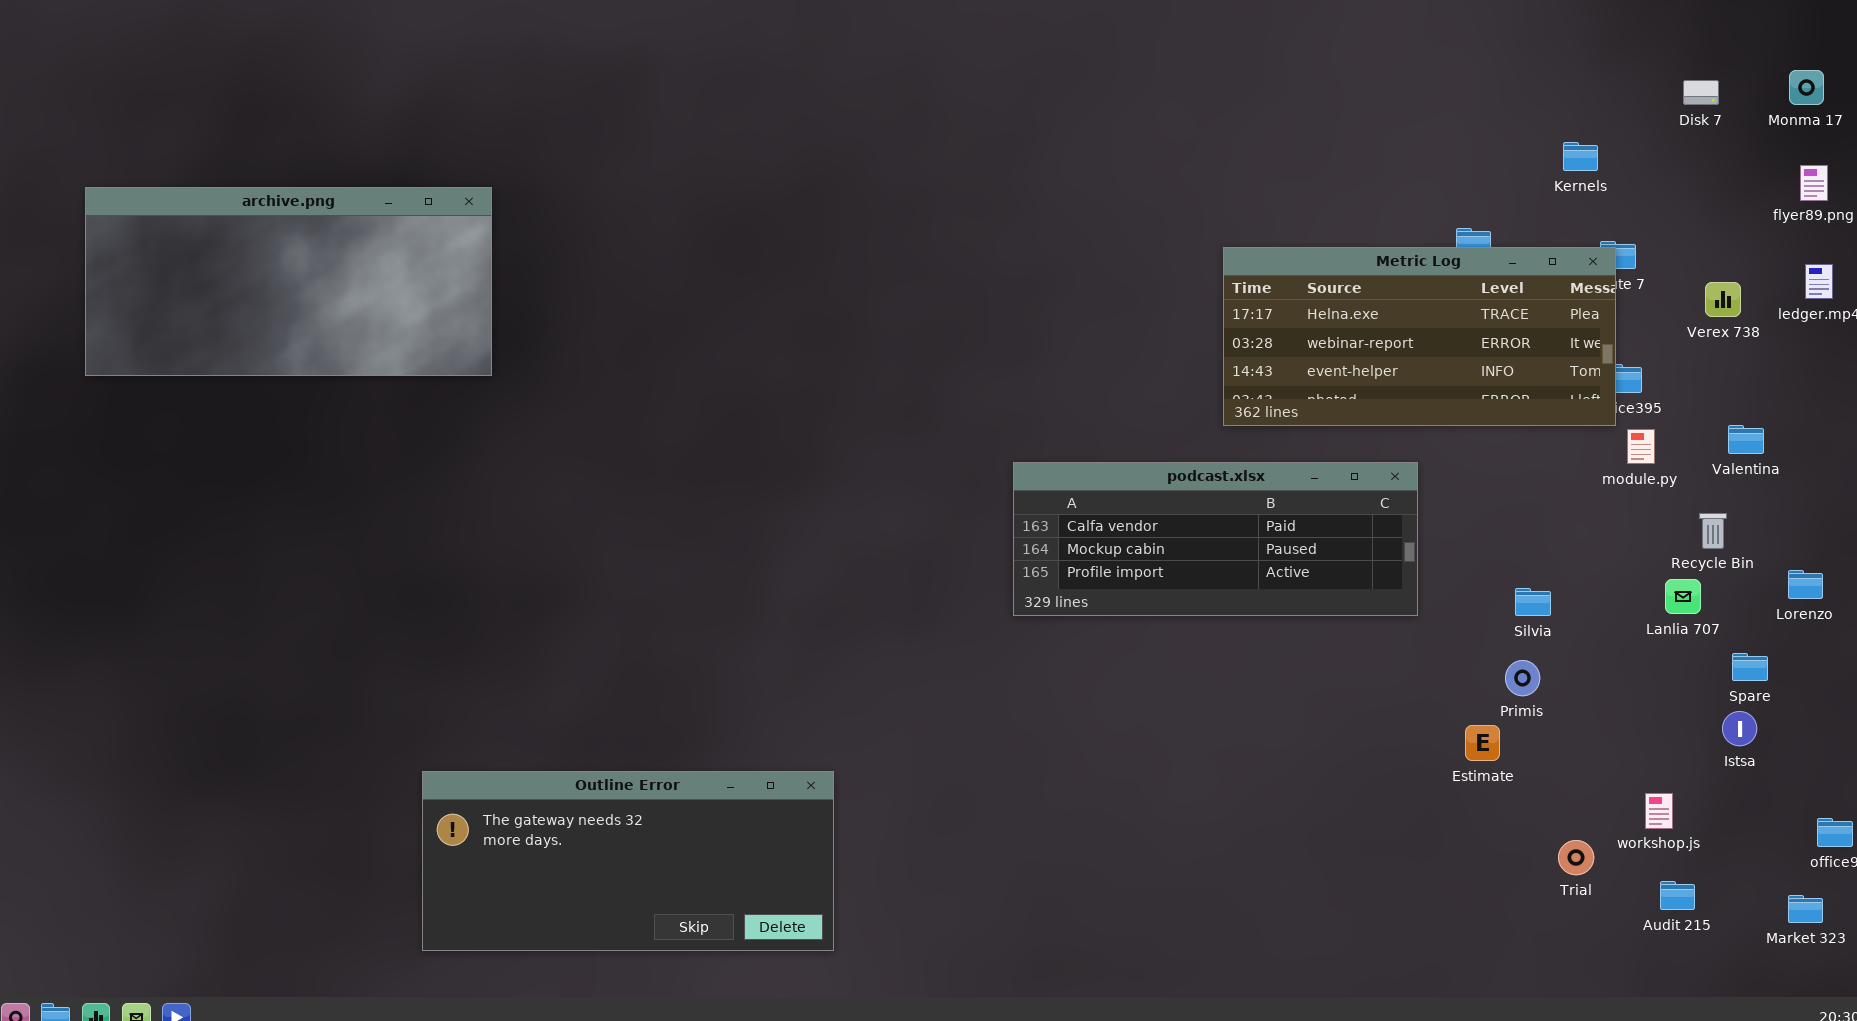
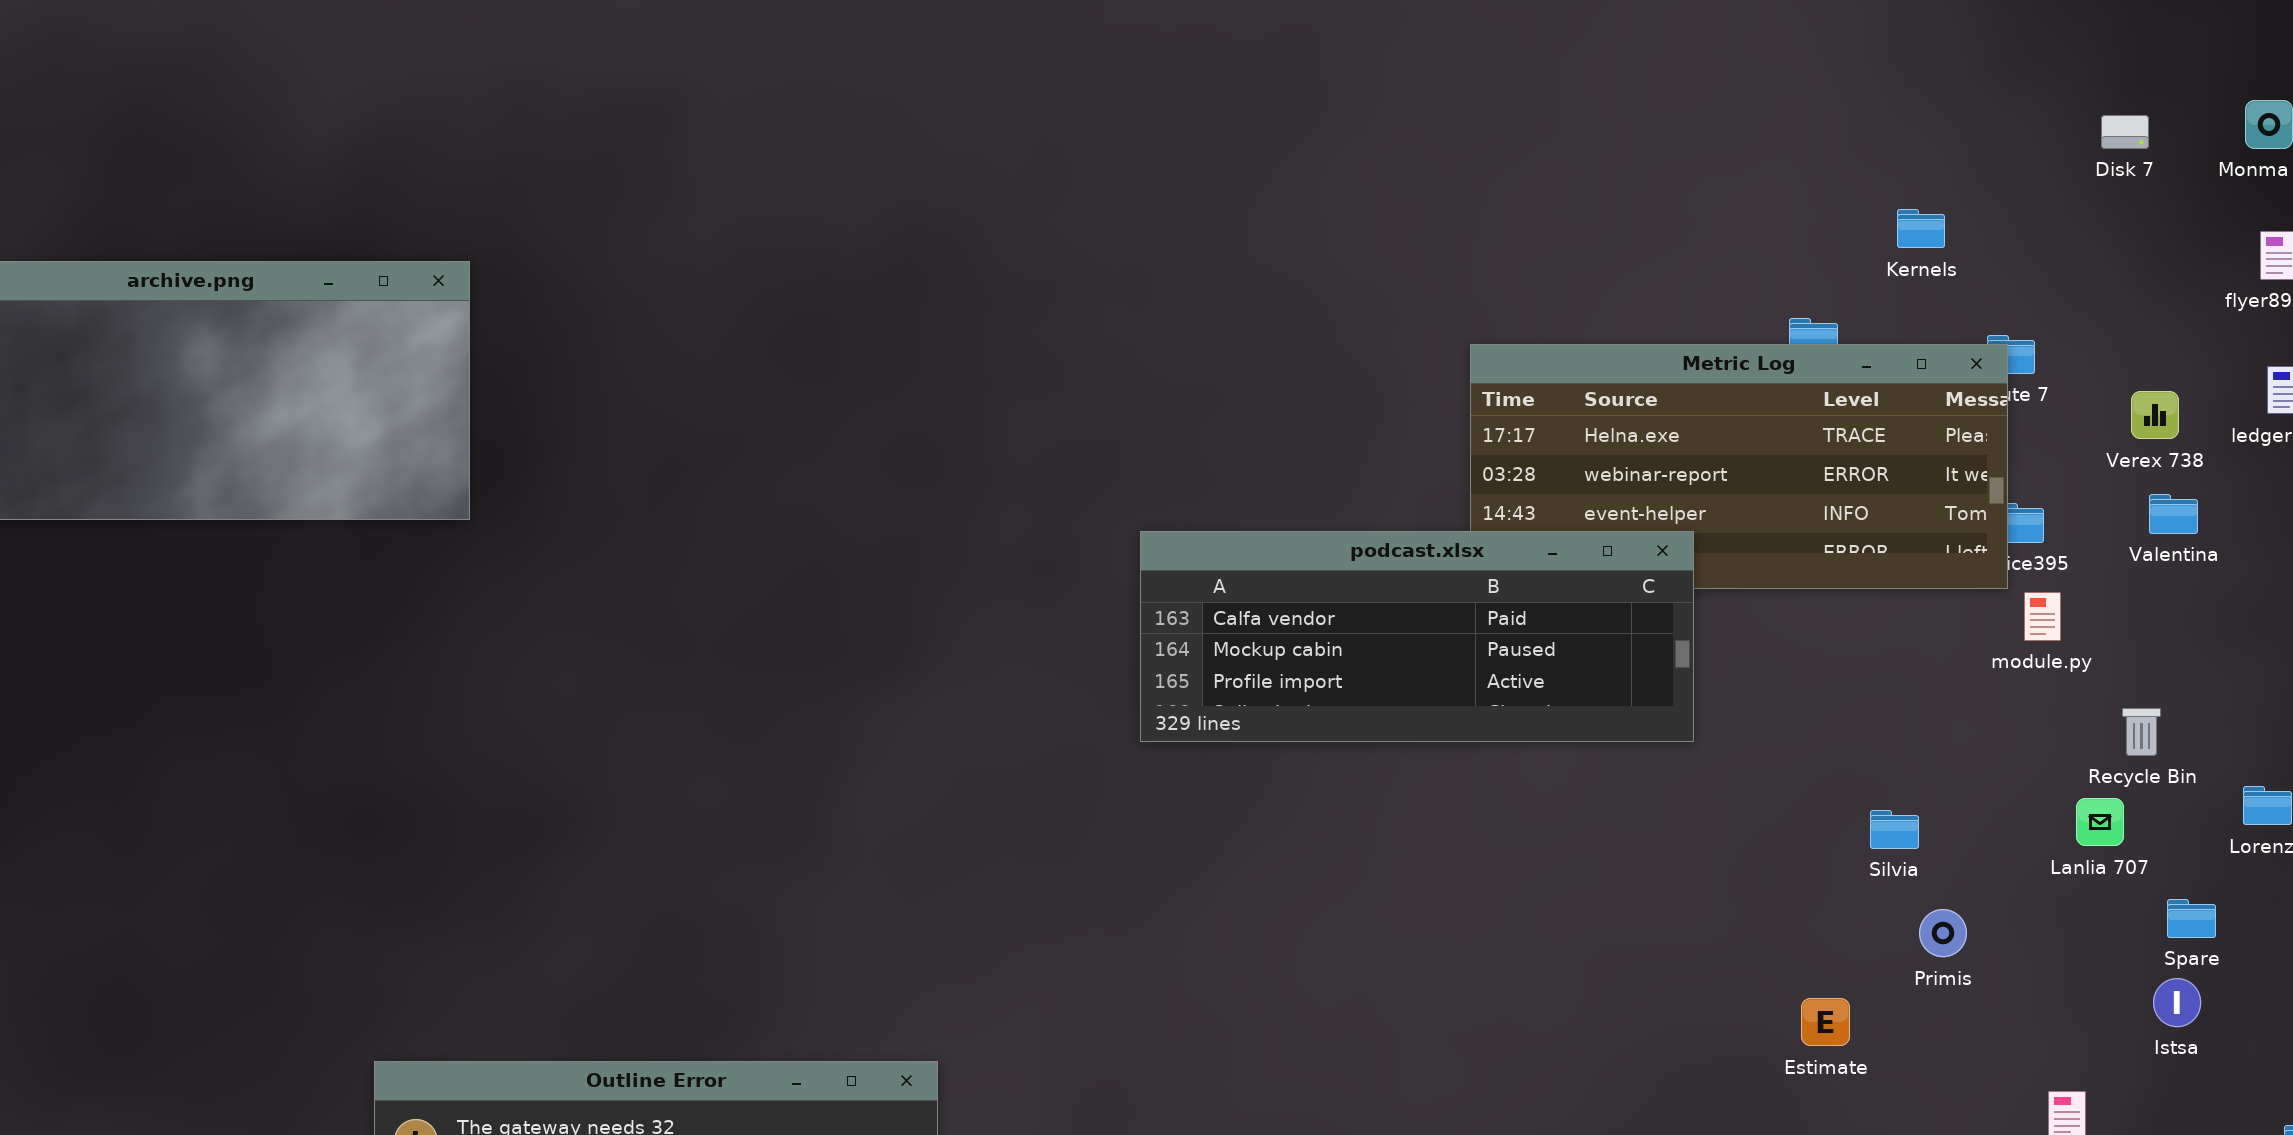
Kernels: [1563,142,1598,171] -> [1897,209,1945,248], moved
Valentina: [1728,425,1764,454] -> [2149,494,2198,534], moved
podcast.xlsx: [1013,462,1418,616] -> [1140,531,1694,742], moved
Primis: [1505,660,1540,696] -> [1919,909,1967,957], moved

